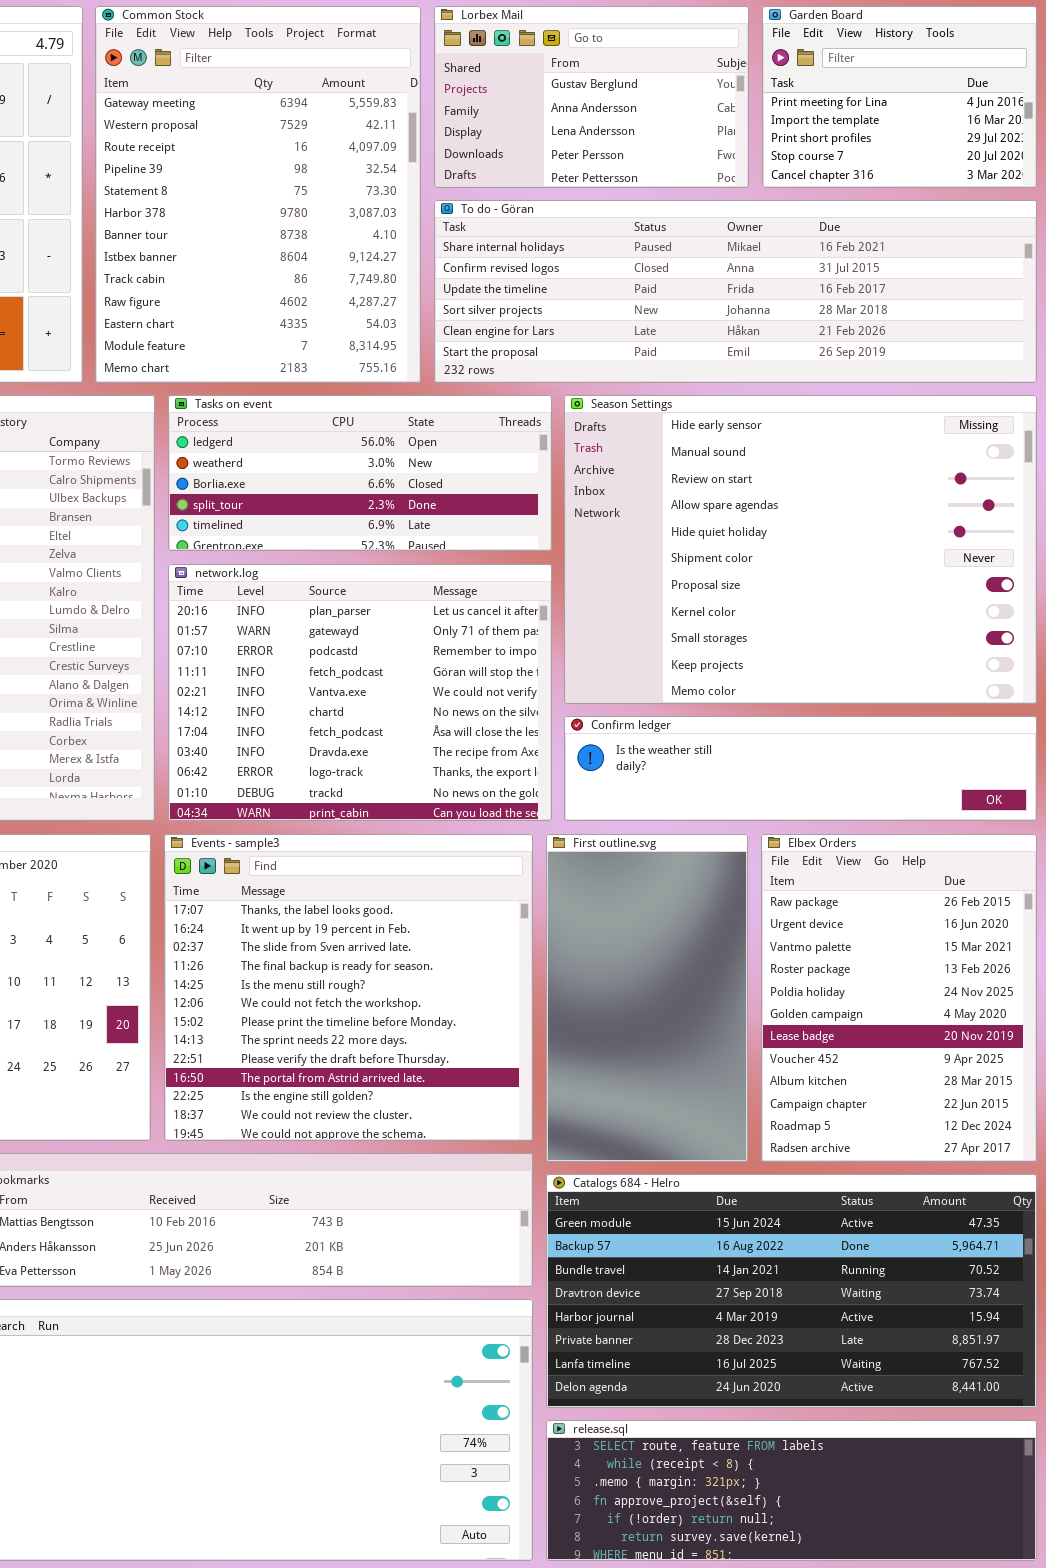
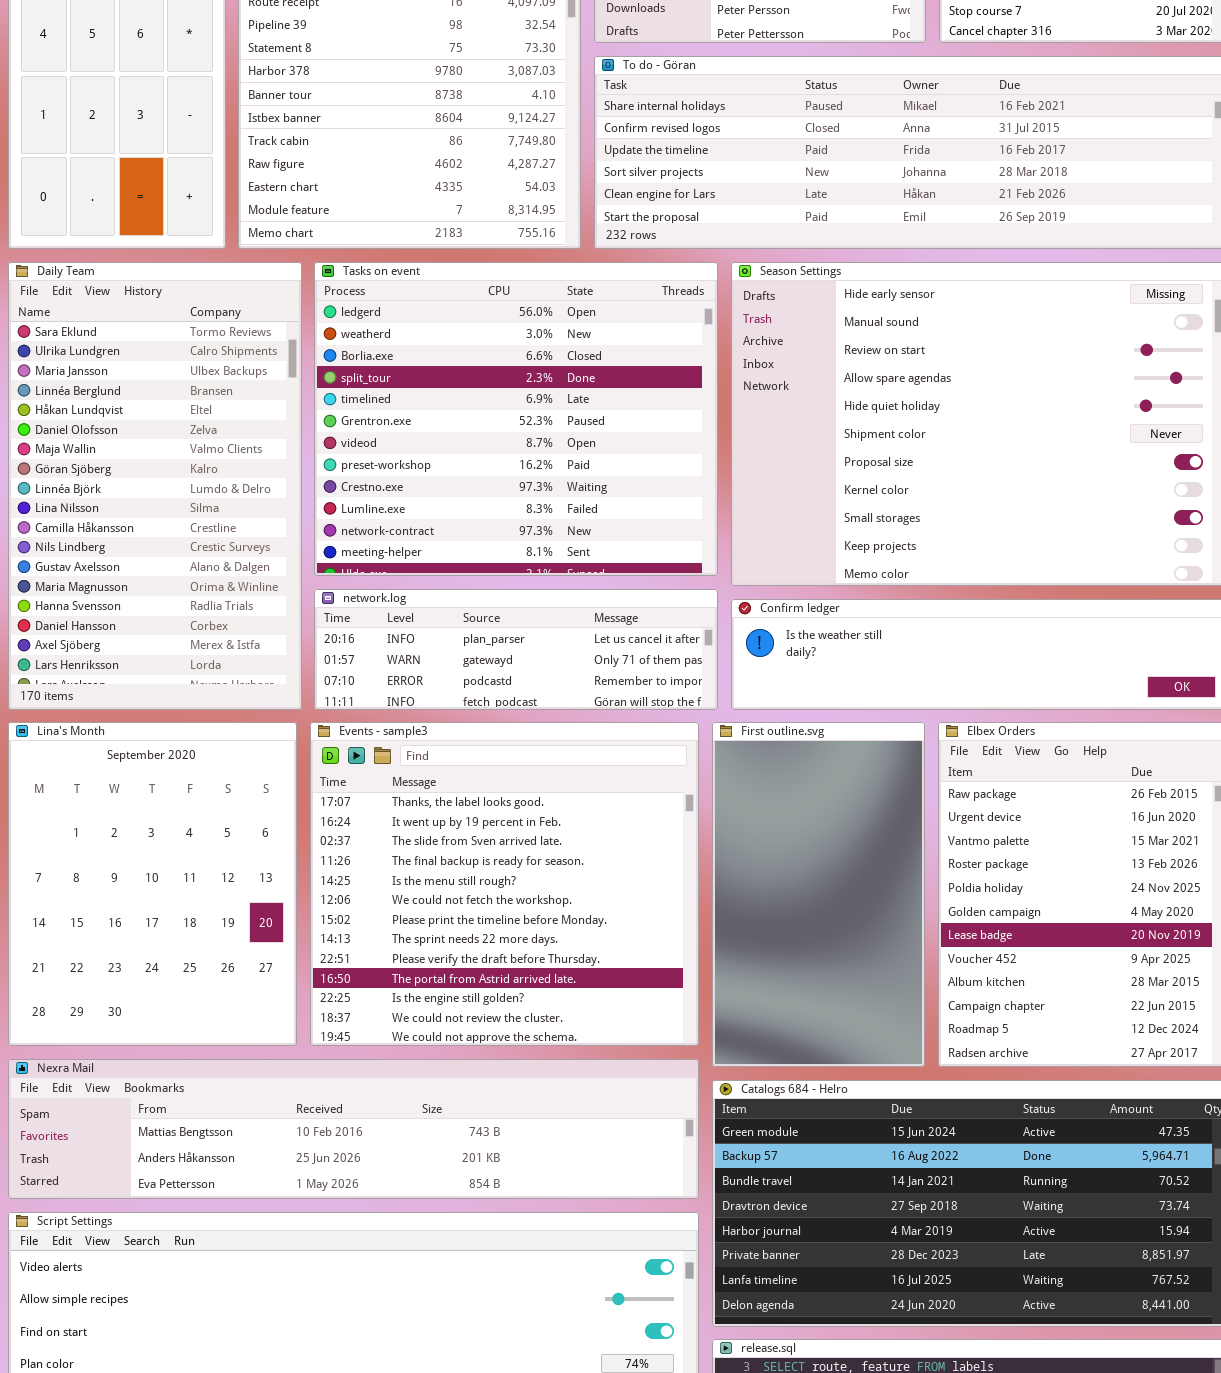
Tasks on event: [168,395,552,551] -> [314,262,718,576], resized
network.log: [168,564,552,821] -> [314,589,718,710], resized

